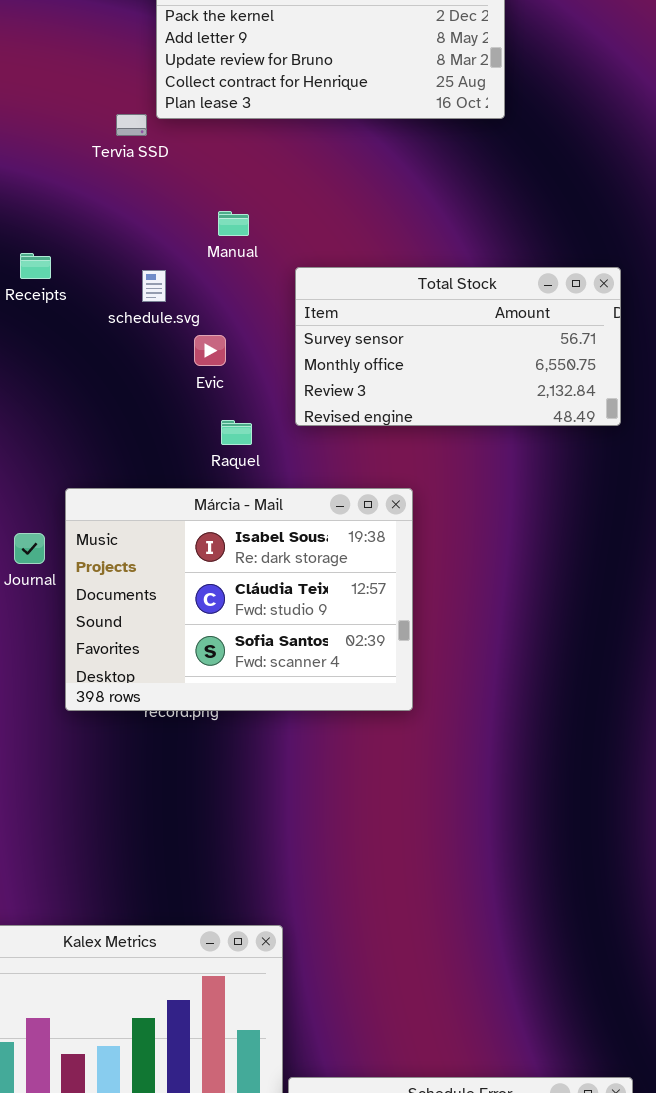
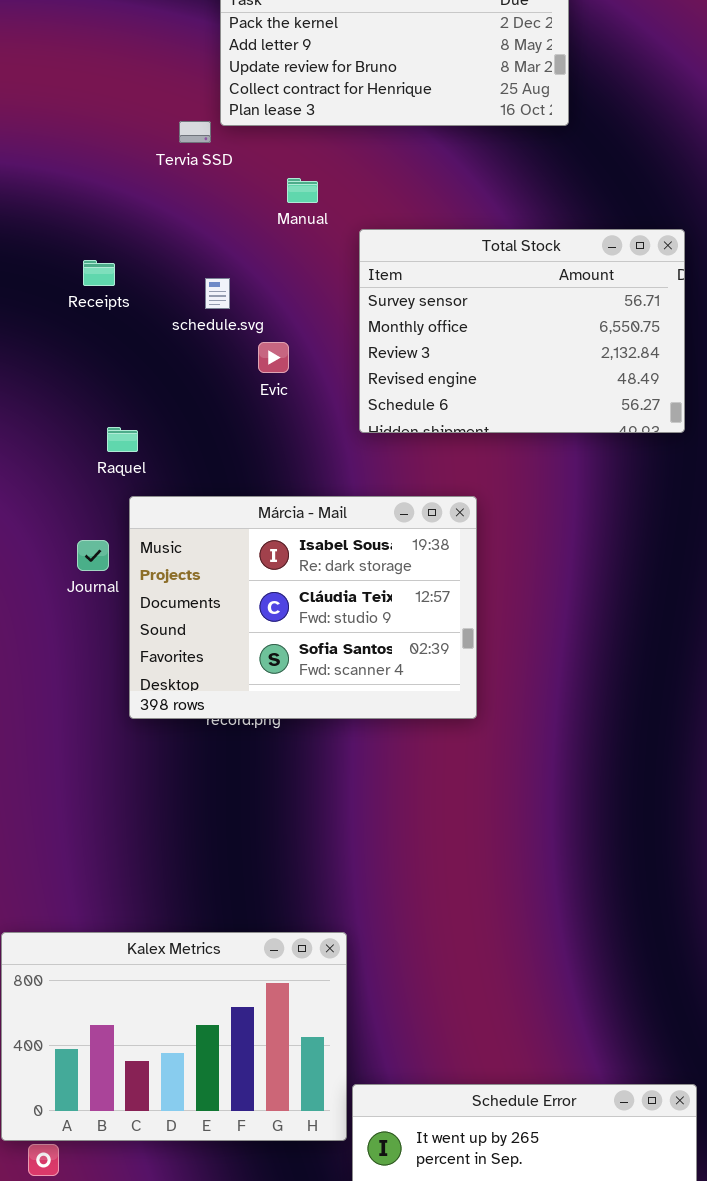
Manual: [218,211,249,236] -> [287,178,318,203], moved
Total Stock: [295,267,621,426] -> [359,229,685,433], resized
Raquel: [221,420,252,445] -> [107,427,138,452], moved

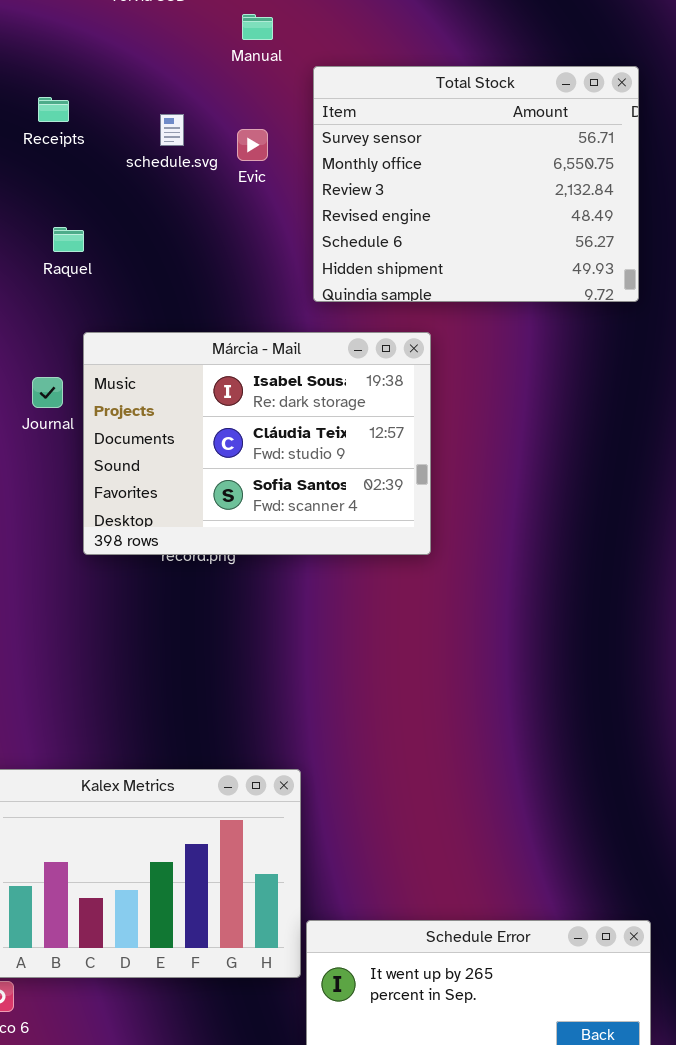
Total Stock: [359,229,685,433] -> [313,66,639,302], resized
Evic: [258,342,289,373] -> [237,129,268,161], moved
Raquel: [107,427,138,452] -> [53,227,84,252], moved

